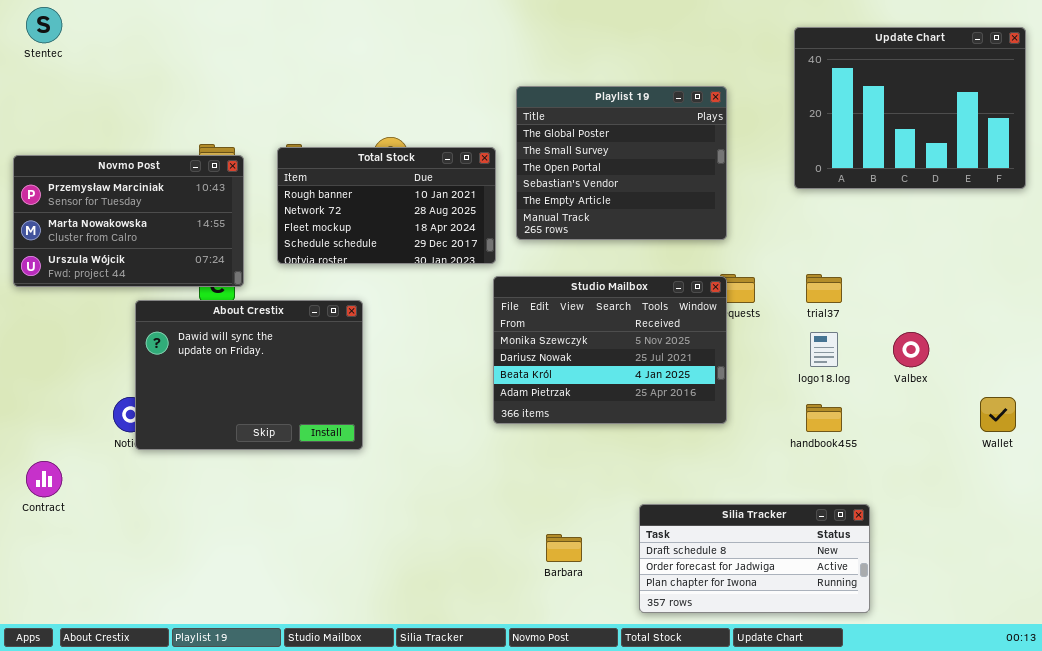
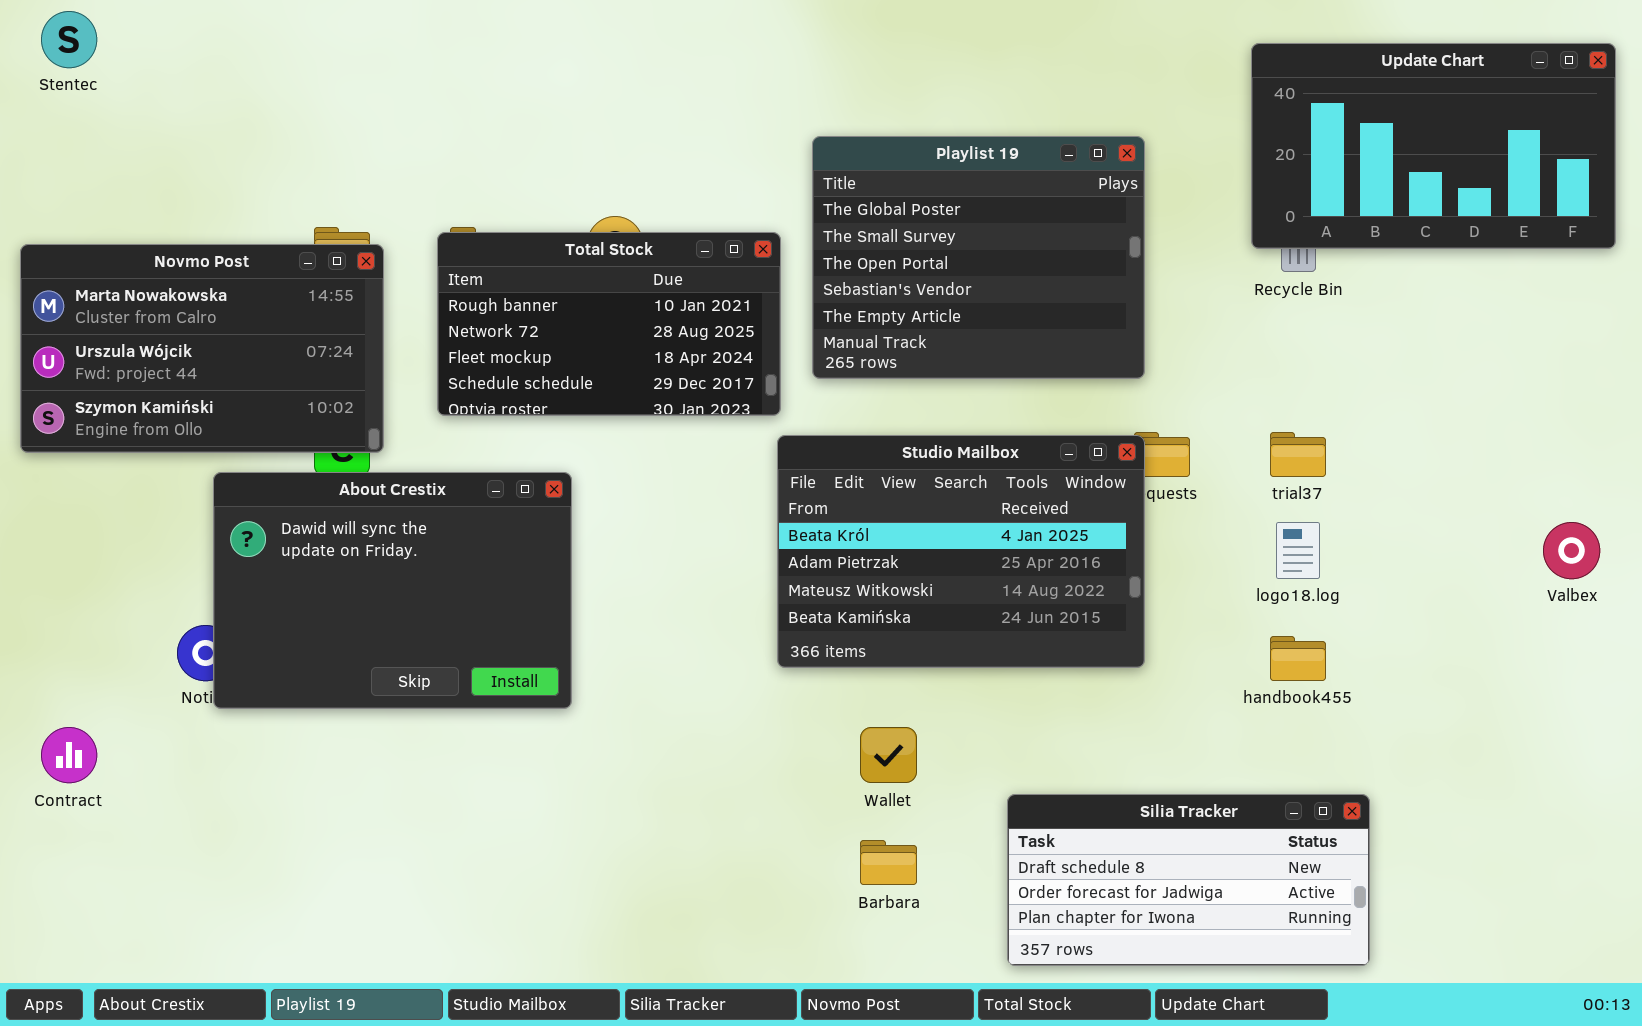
Update Chart: [794,27,1026,189] -> [1251,43,1616,249], resized
Novmo Post: [13,155,244,287] -> [20,244,384,453], scrolled down 1 row
Studio Mailbox: [493,276,727,424] -> [777,435,1145,668], scrolled down 2 rows
Valbex: [893,332,929,367] -> [1543,522,1600,579], moved
Wallet: [980,397,1016,432] -> [860,727,917,783], moved

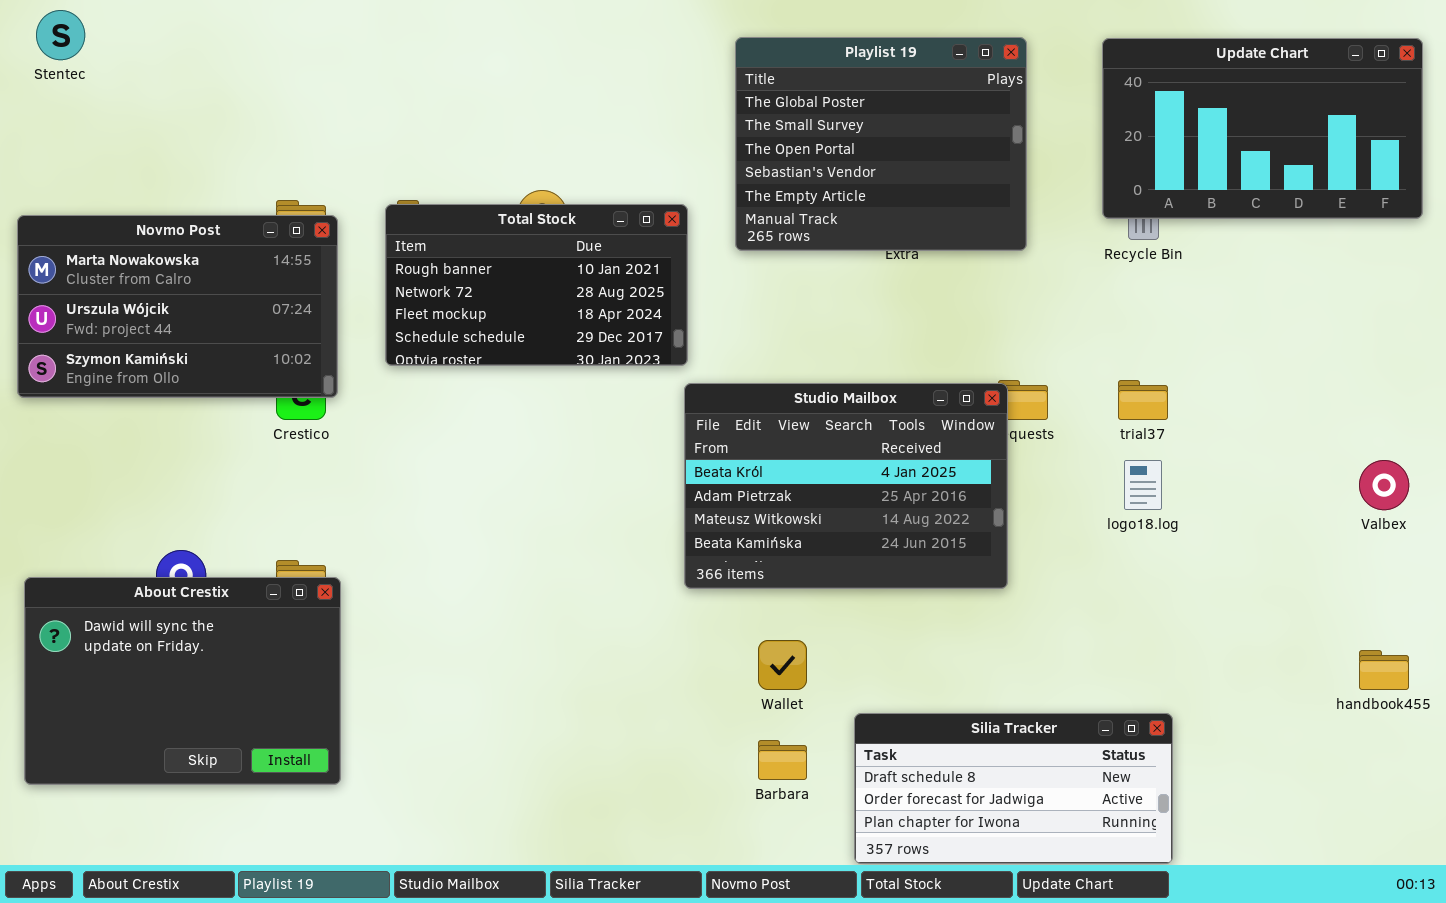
Playlist 19: [812,136,1145,379] -> [735,37,1027,251], moved
About Crestix: [213,472,572,709] -> [24,577,341,785], moved
handbook455: [1270,636,1326,681] -> [1359,650,1409,690], moved
Silia Tracker: [1007,794,1370,966] -> [854,713,1173,864], moved

